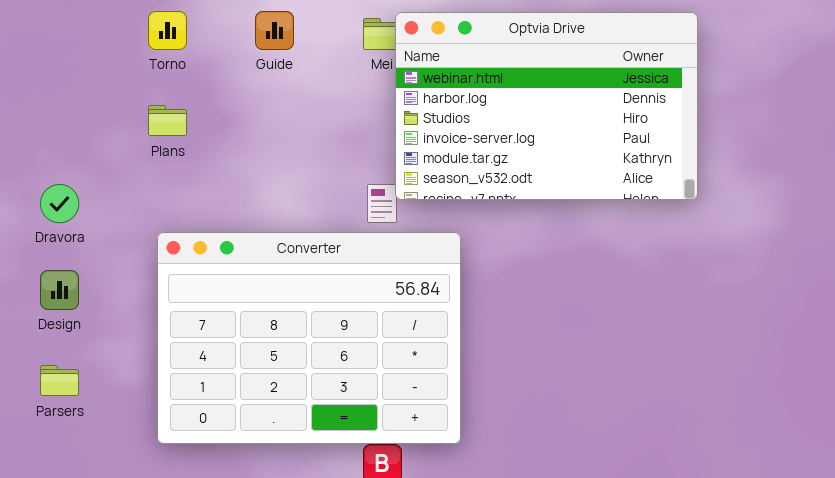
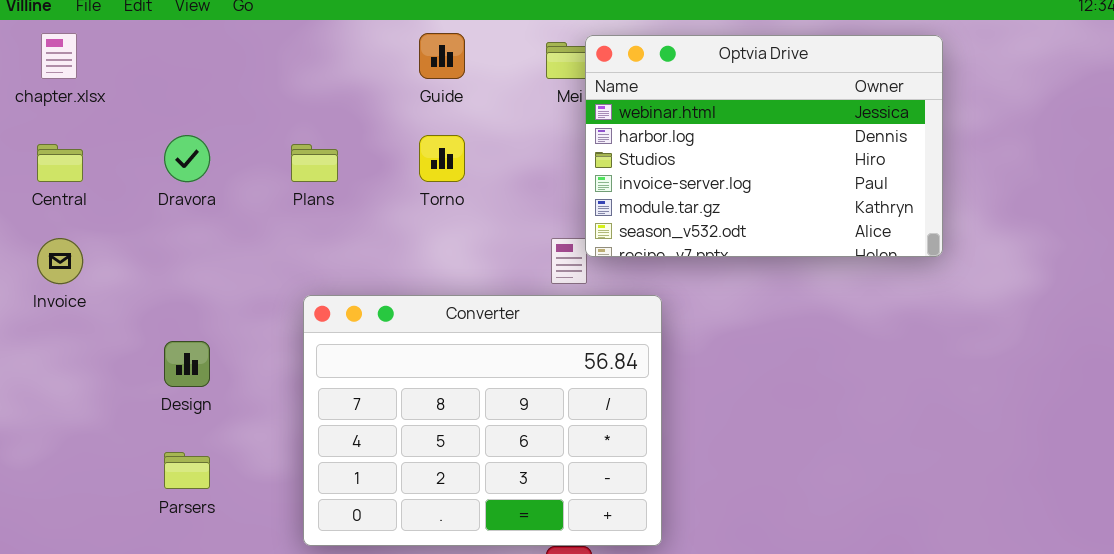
Torno: [148,11,187,50] -> [419,135,465,182], moved
Dravora: [40,184,79,223] -> [164,135,210,182], moved

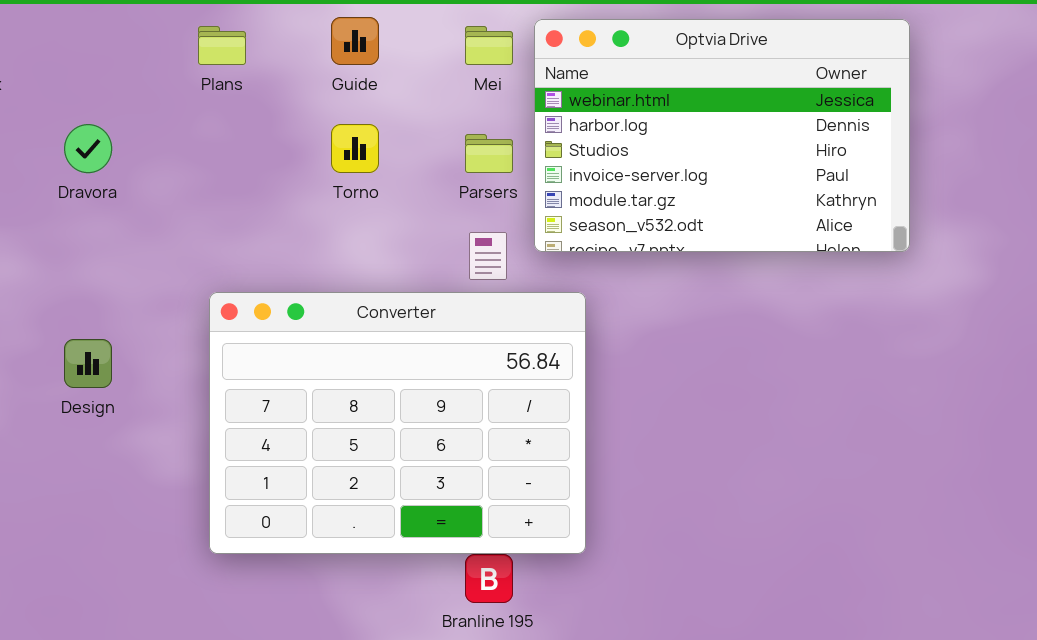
Optvia Drive: [585,35,943,257] -> [534,19,910,252], moved
Plans: [291,144,338,182] -> [198,26,246,65], moved
Parsers: [164,452,210,489] -> [465,134,513,173], moved

